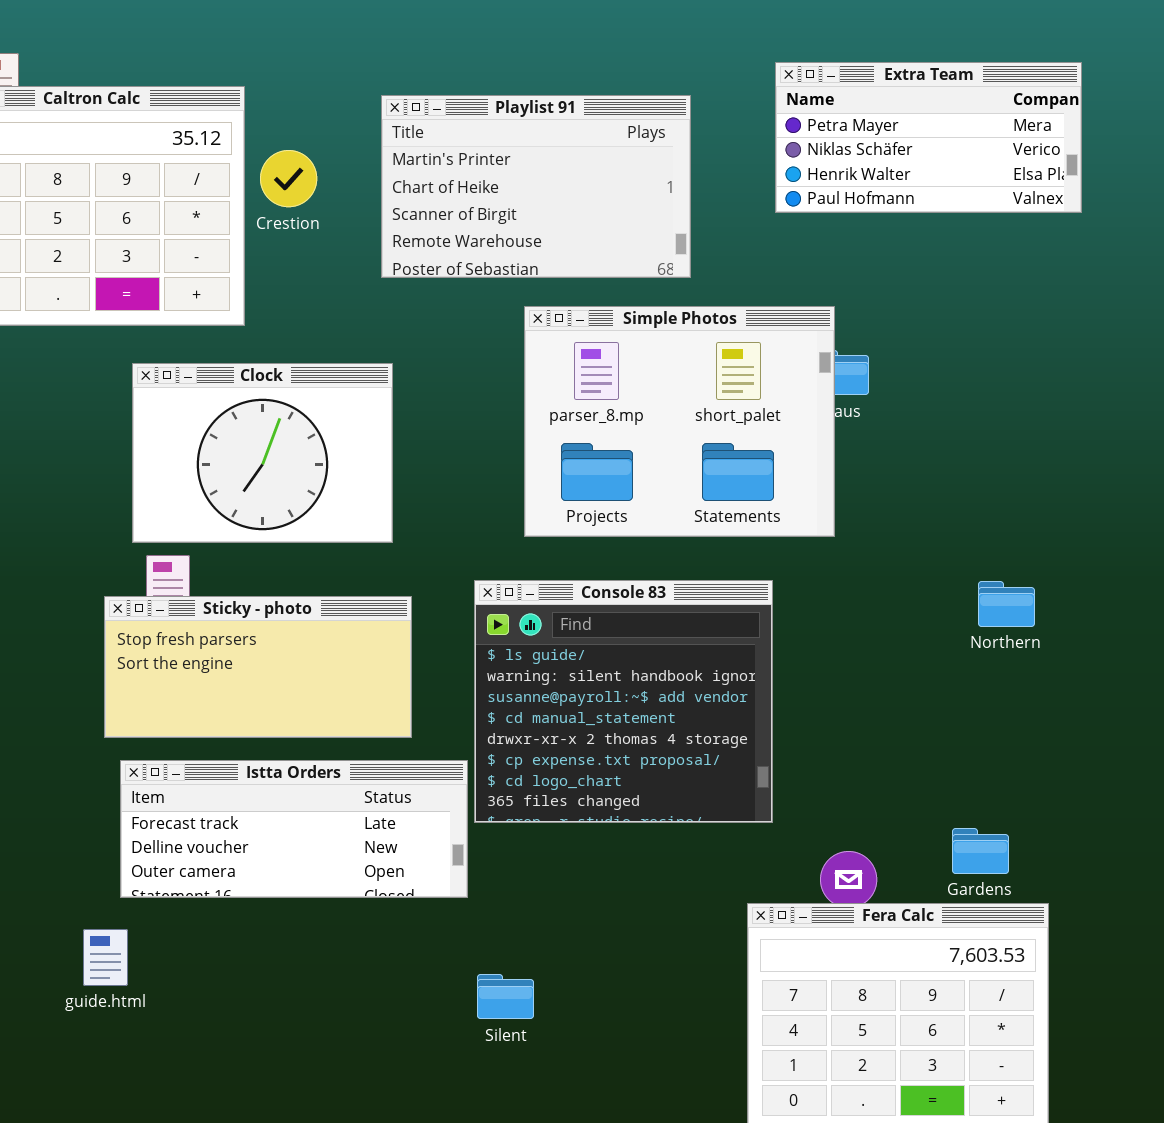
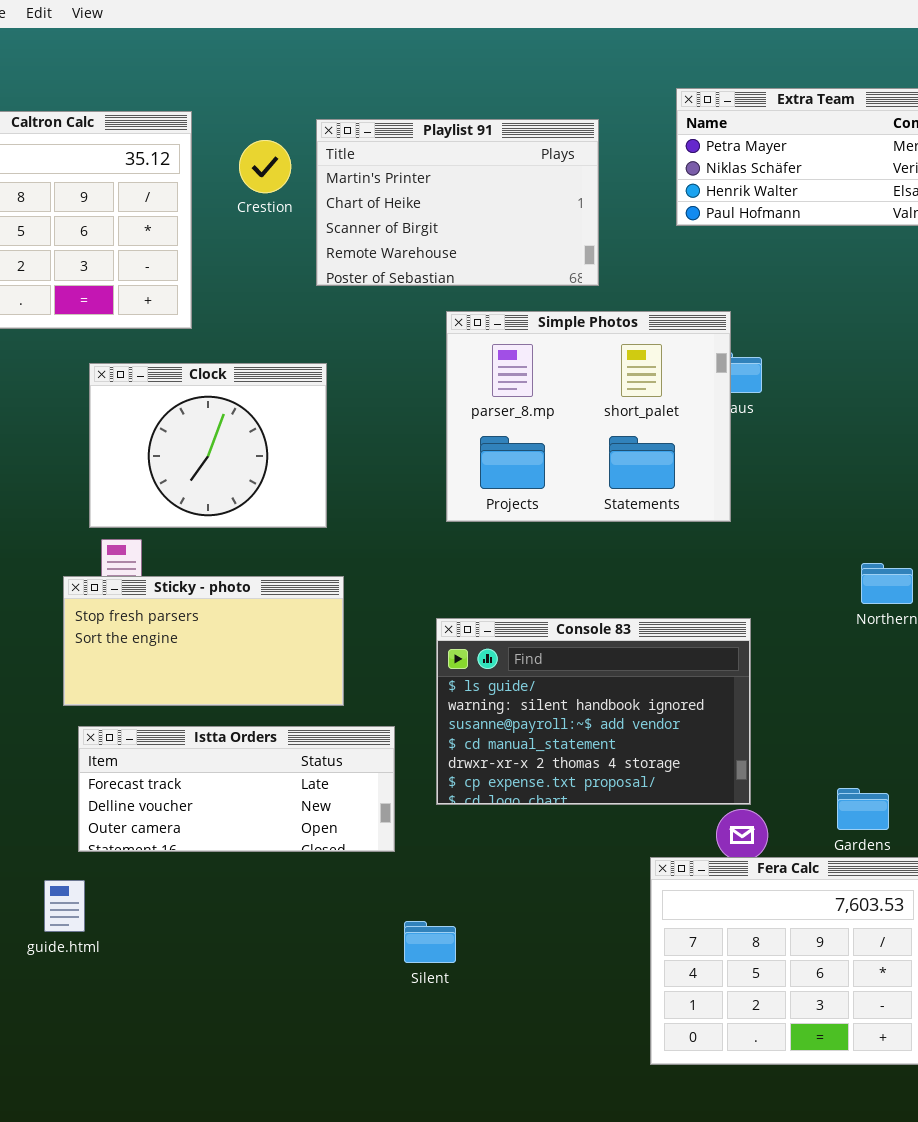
Crestion: [260,150,317,207] -> [239,140,291,193], moved
Console 83: [474,580,773,823] -> [436,618,751,805], moved, resized

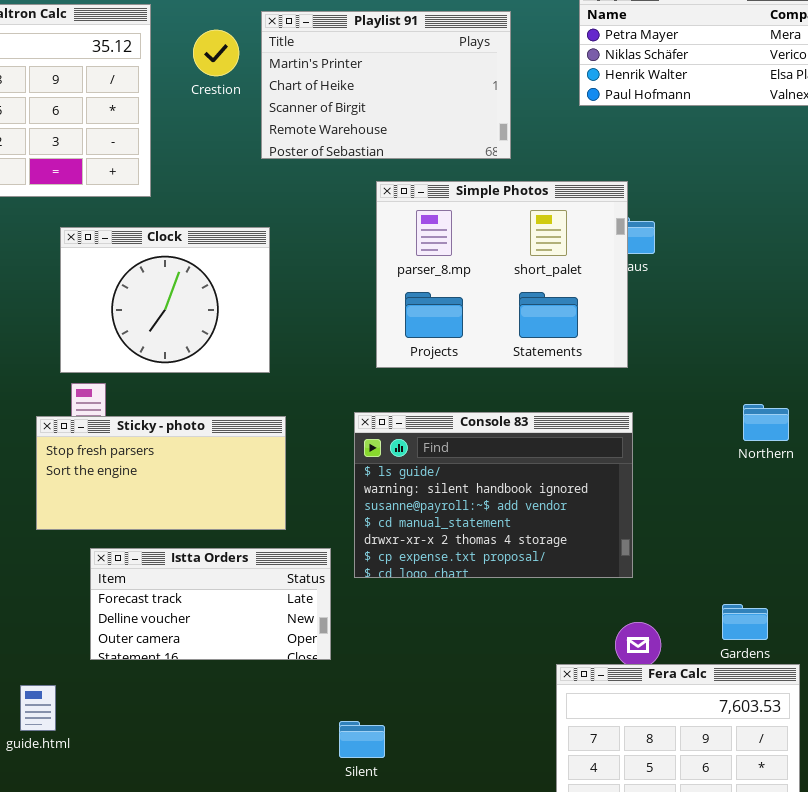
Console 83: [436,618,751,805] -> [354,412,633,578], moved
Istta Orders: [78,726,395,852] -> [90,548,331,660], resized

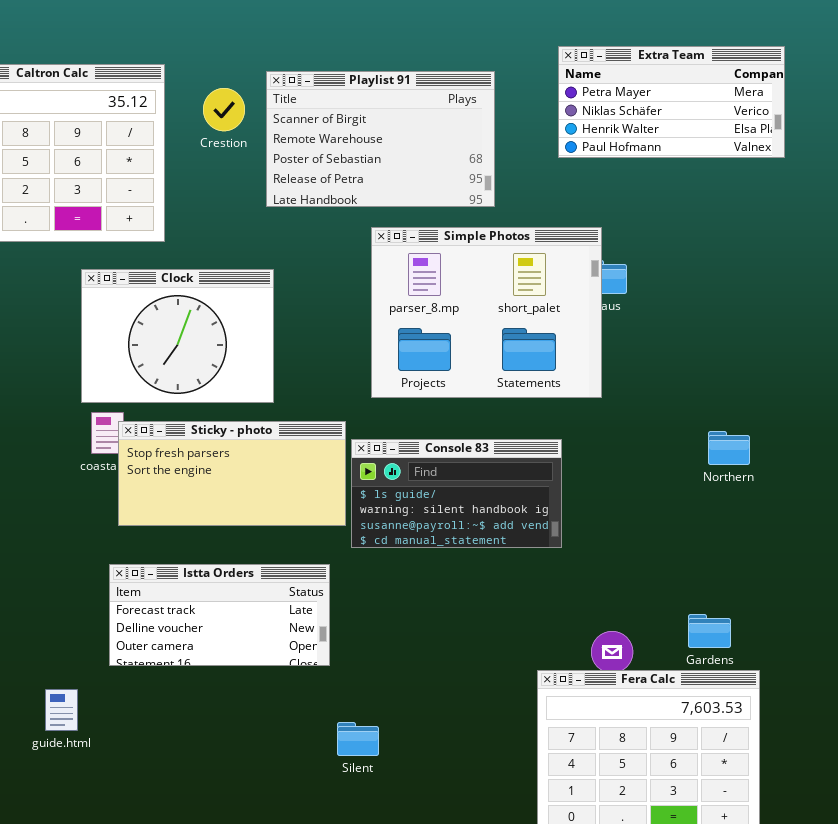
Playlist 91: [261,11,511,159] -> [266,71,495,207], scrolled down 2 rows
Console 83: [354,412,633,578] -> [351,439,562,548], resized
Sticky - photo: [36,416,286,530] -> [118,421,346,526], moved

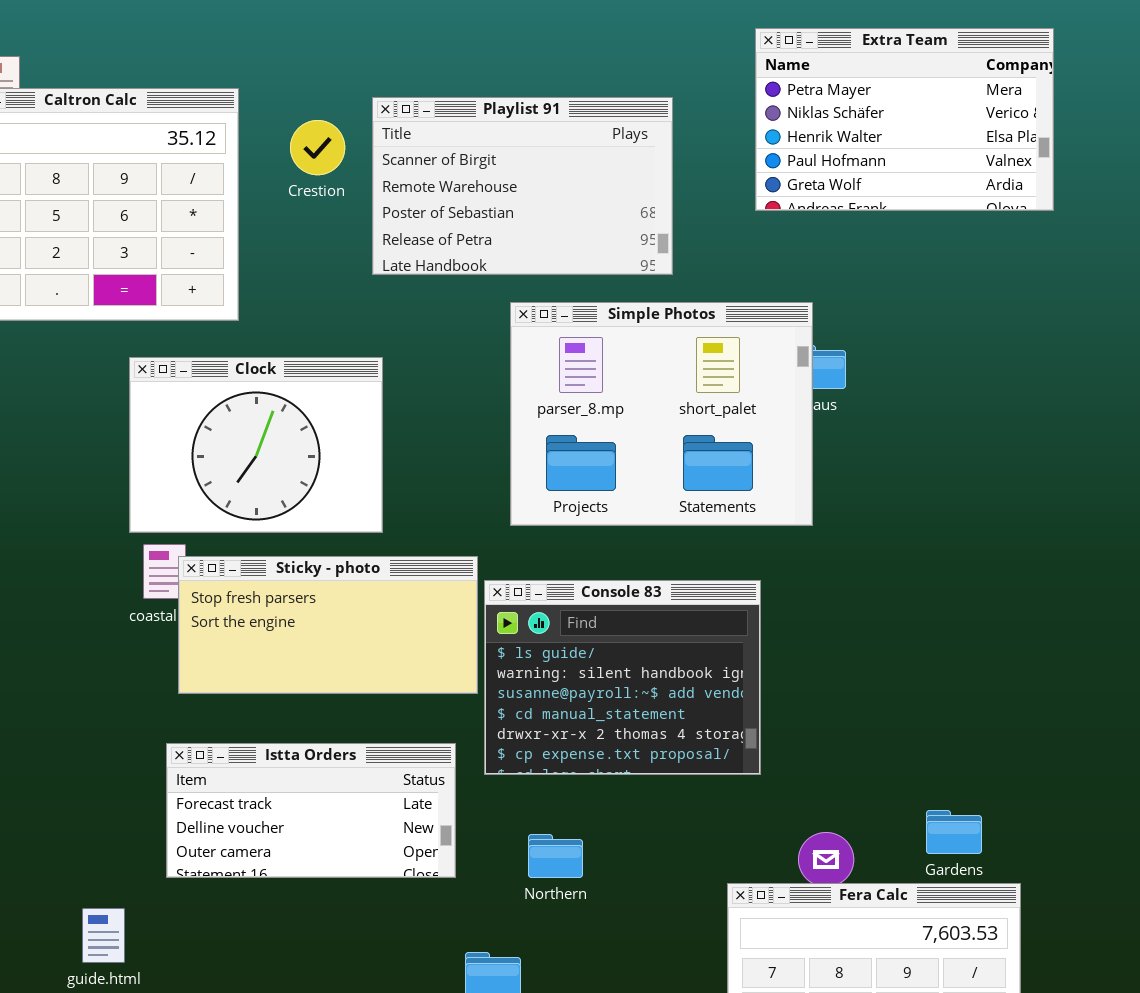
Extra Team: [558,46,785,158] -> [755,28,1054,211], resized
Northern: [708,431,750,465] -> [528,834,583,878], moved
Console 83: [351,439,562,548] -> [484,580,761,775], resized

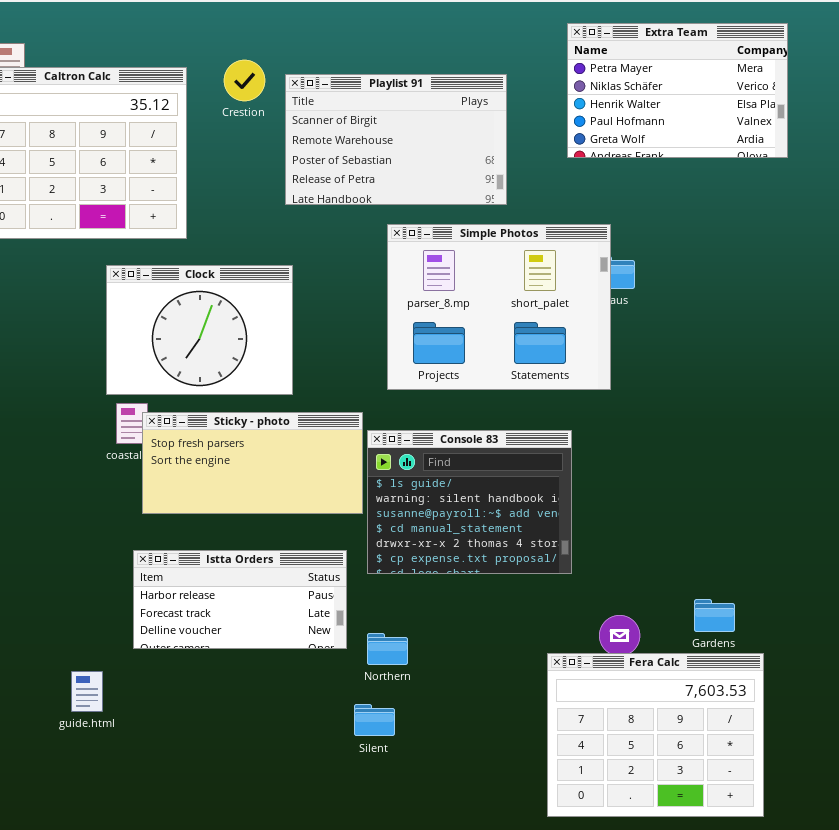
Crestion: [290,120,345,175] -> [224,60,265,101], moved
Istta Orders: [166,743,456,878] -> [133,550,347,649], scrolled up 1 row
Northern: [528,834,583,878] -> [367,633,408,665], moved

